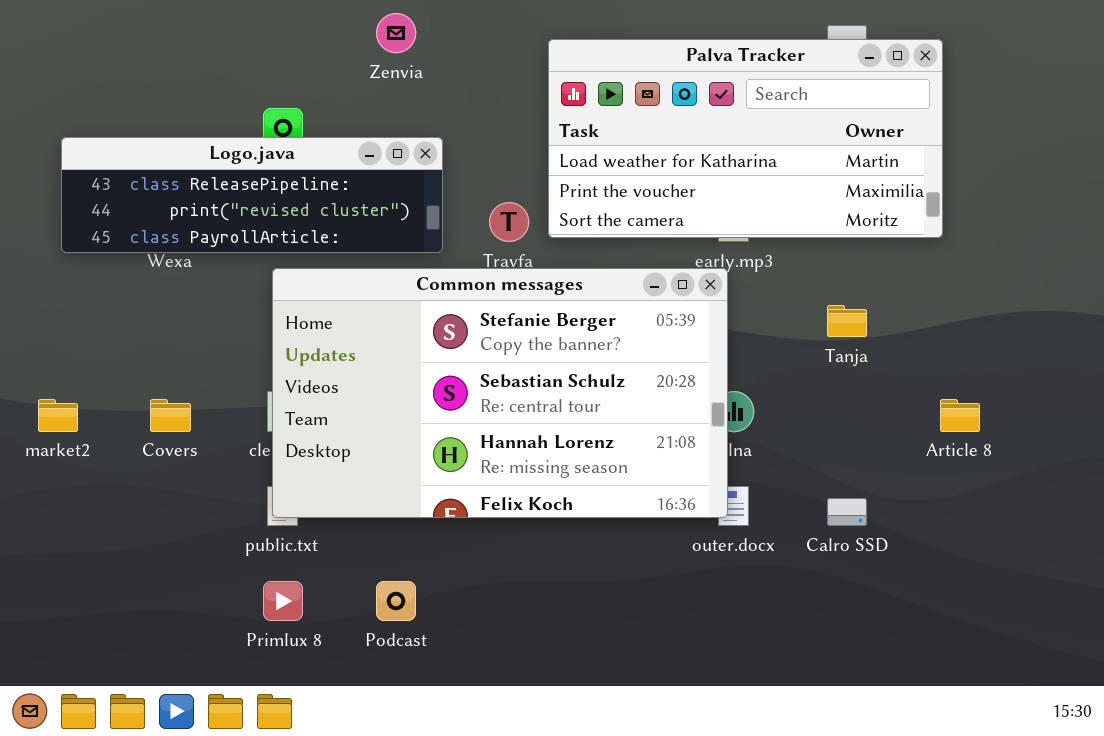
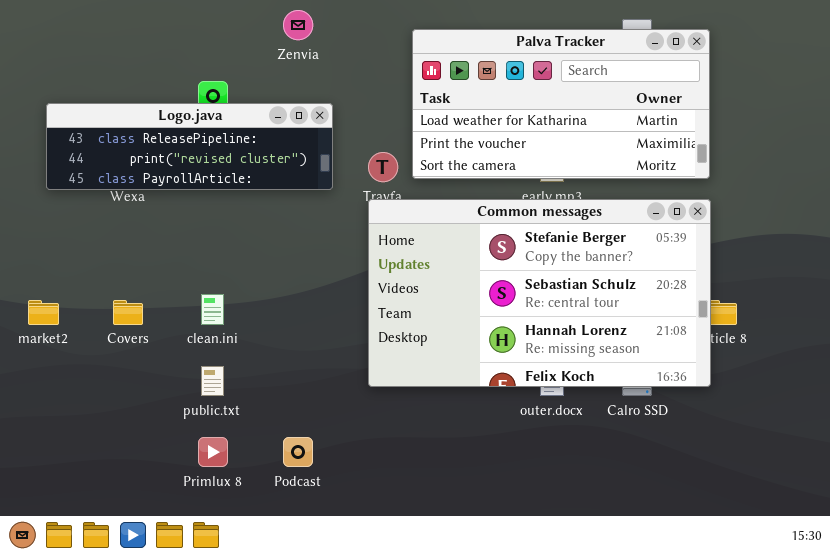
Common messages: [272,268,728,518] -> [368,199,711,387], moved

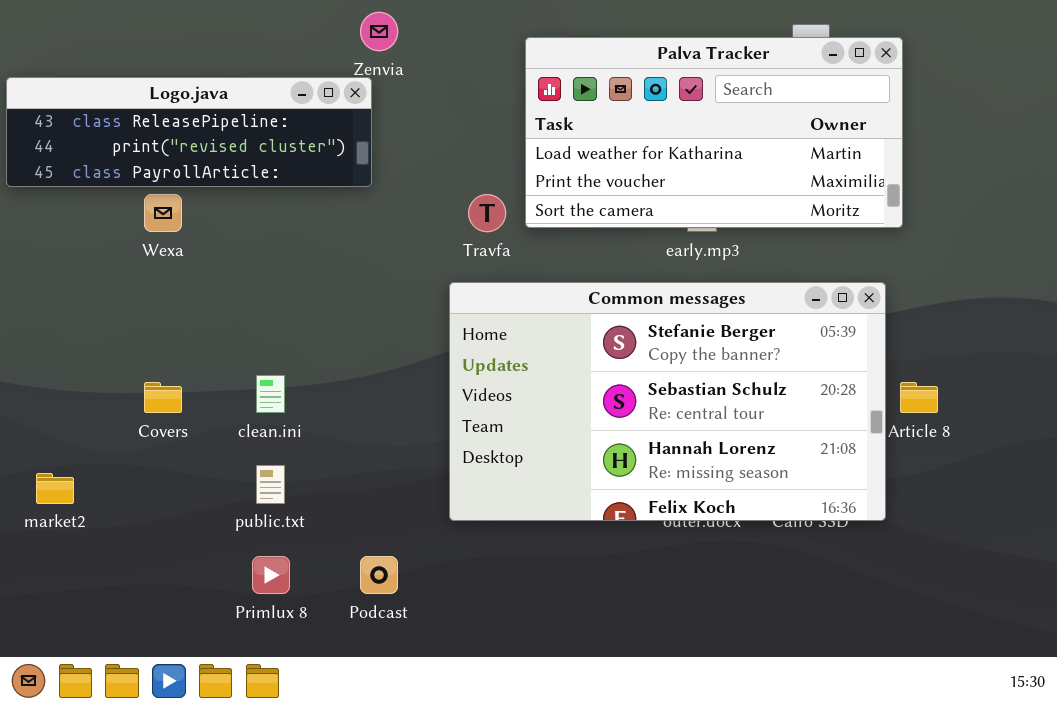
Logo.java: [46,103,333,190] -> [6,77,372,187], moved
Common messages: [368,199,711,387] -> [449,282,886,521], moved
market2: [28,300,59,325] -> [36,473,74,504], moved

